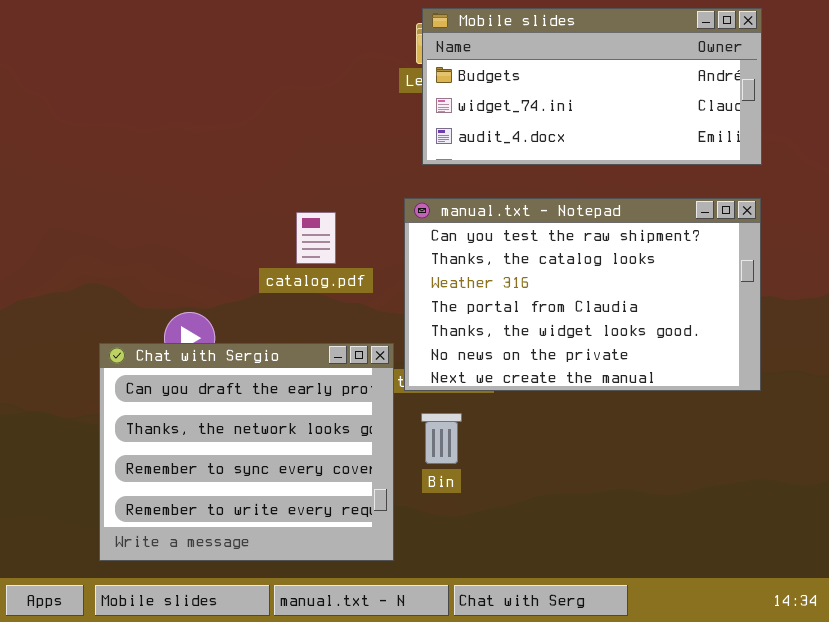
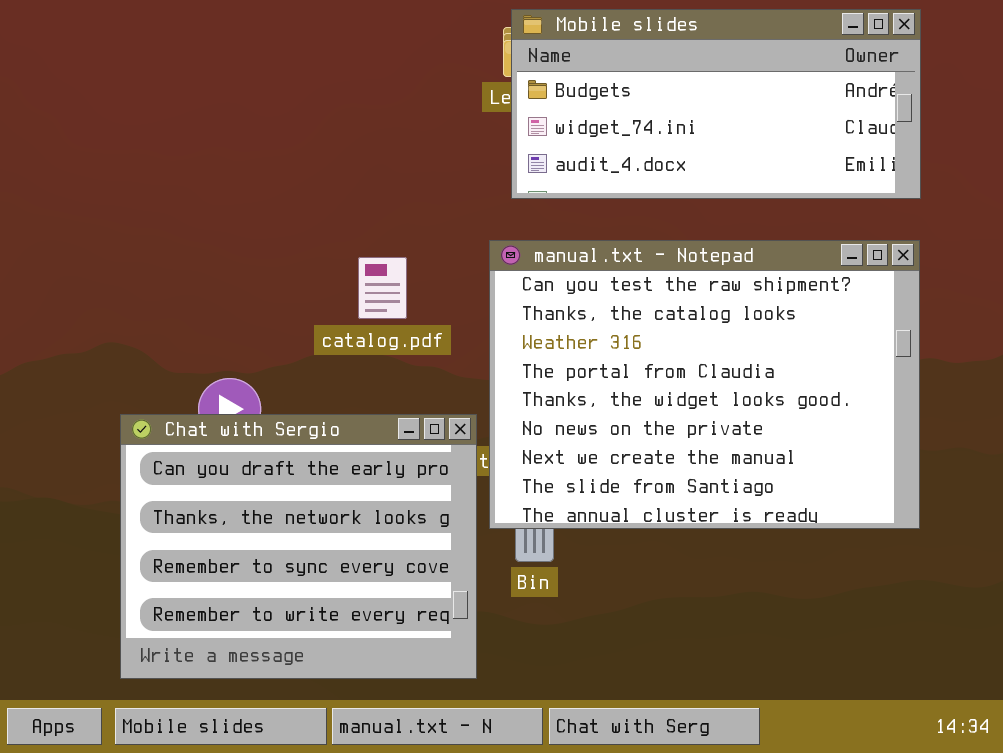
manual.txt - Notepad: [404,198,761,391] -> [489,240,920,529], resized

